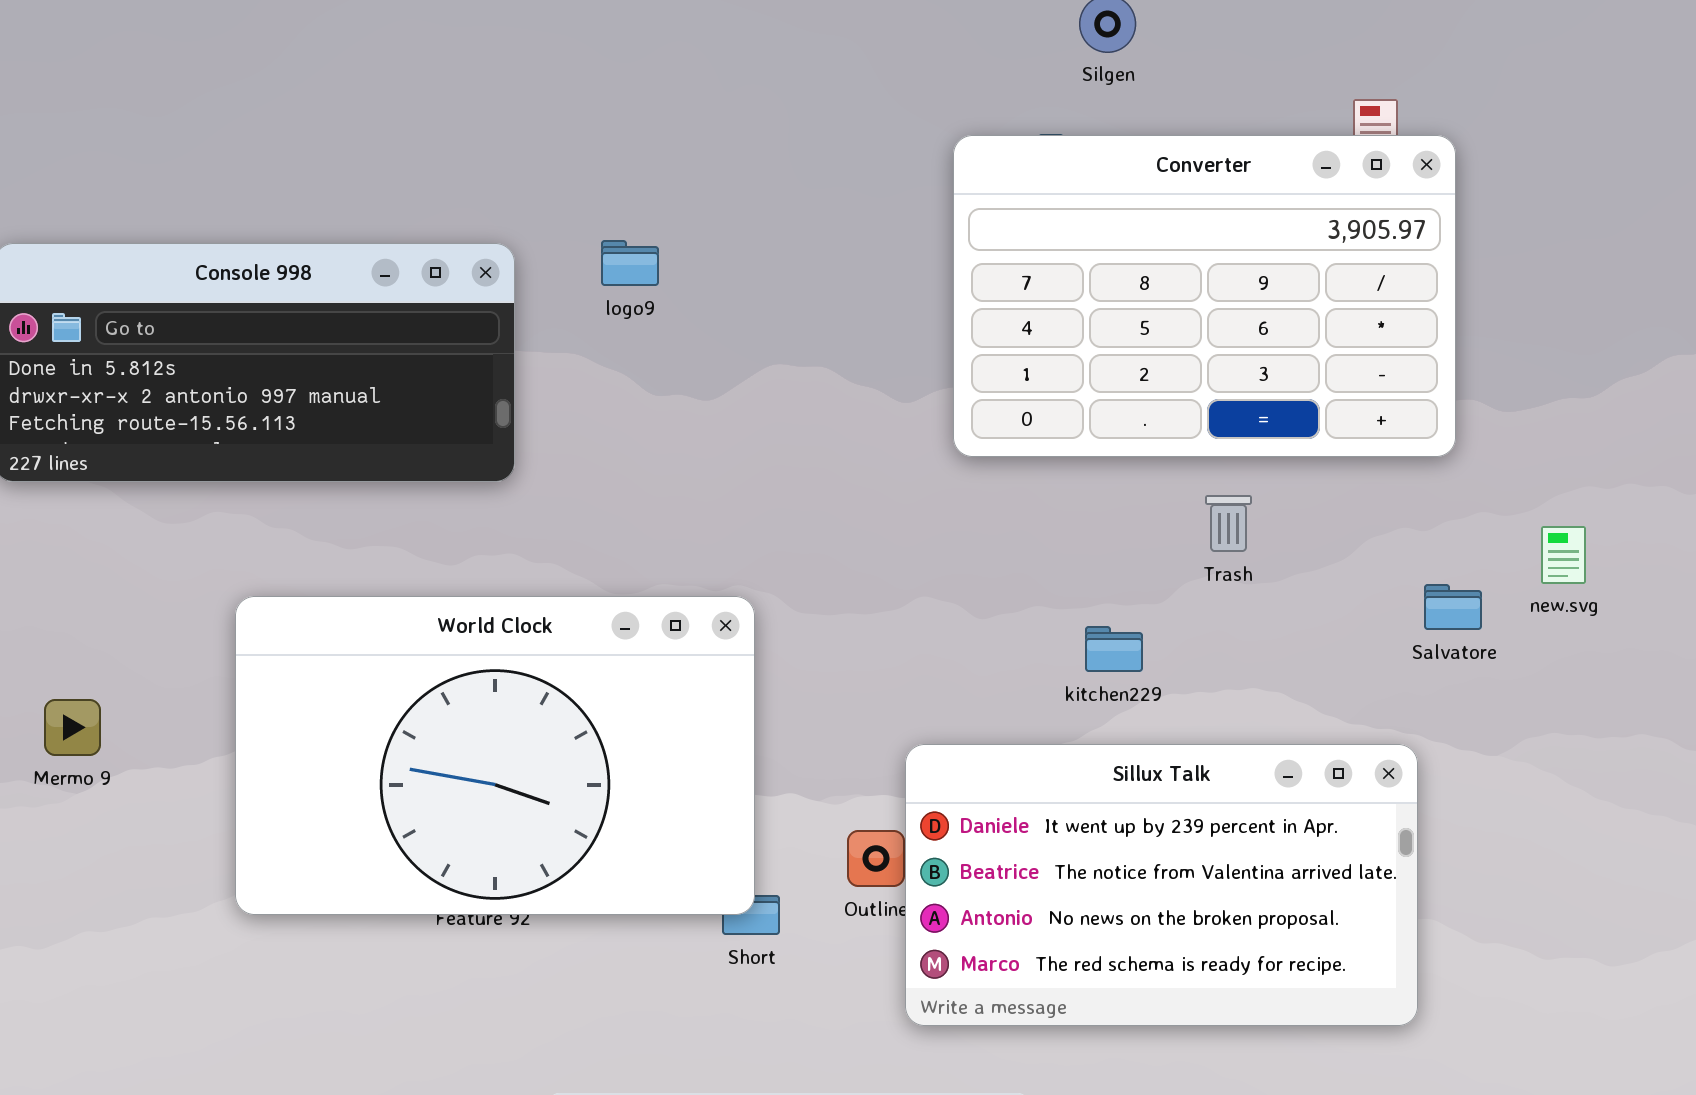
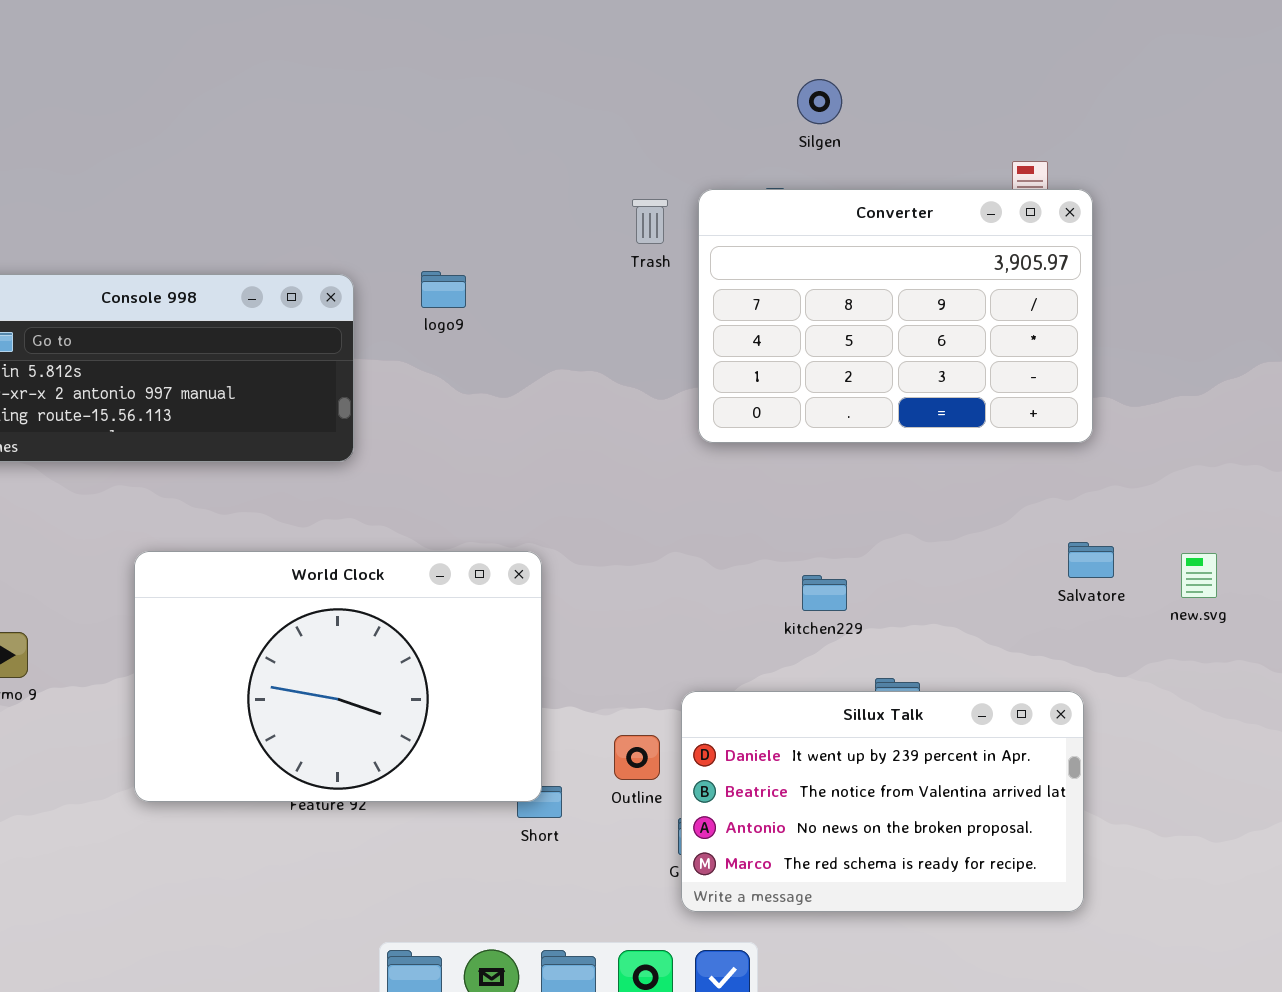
Trash: [1205,495,1252,552] -> [632,199,668,244], moved
new.svg: [1541,526,1586,584] -> [1181,553,1217,598], moved
Sillux Talk: [905,744,1418,1026] -> [681,691,1084,912], moved

